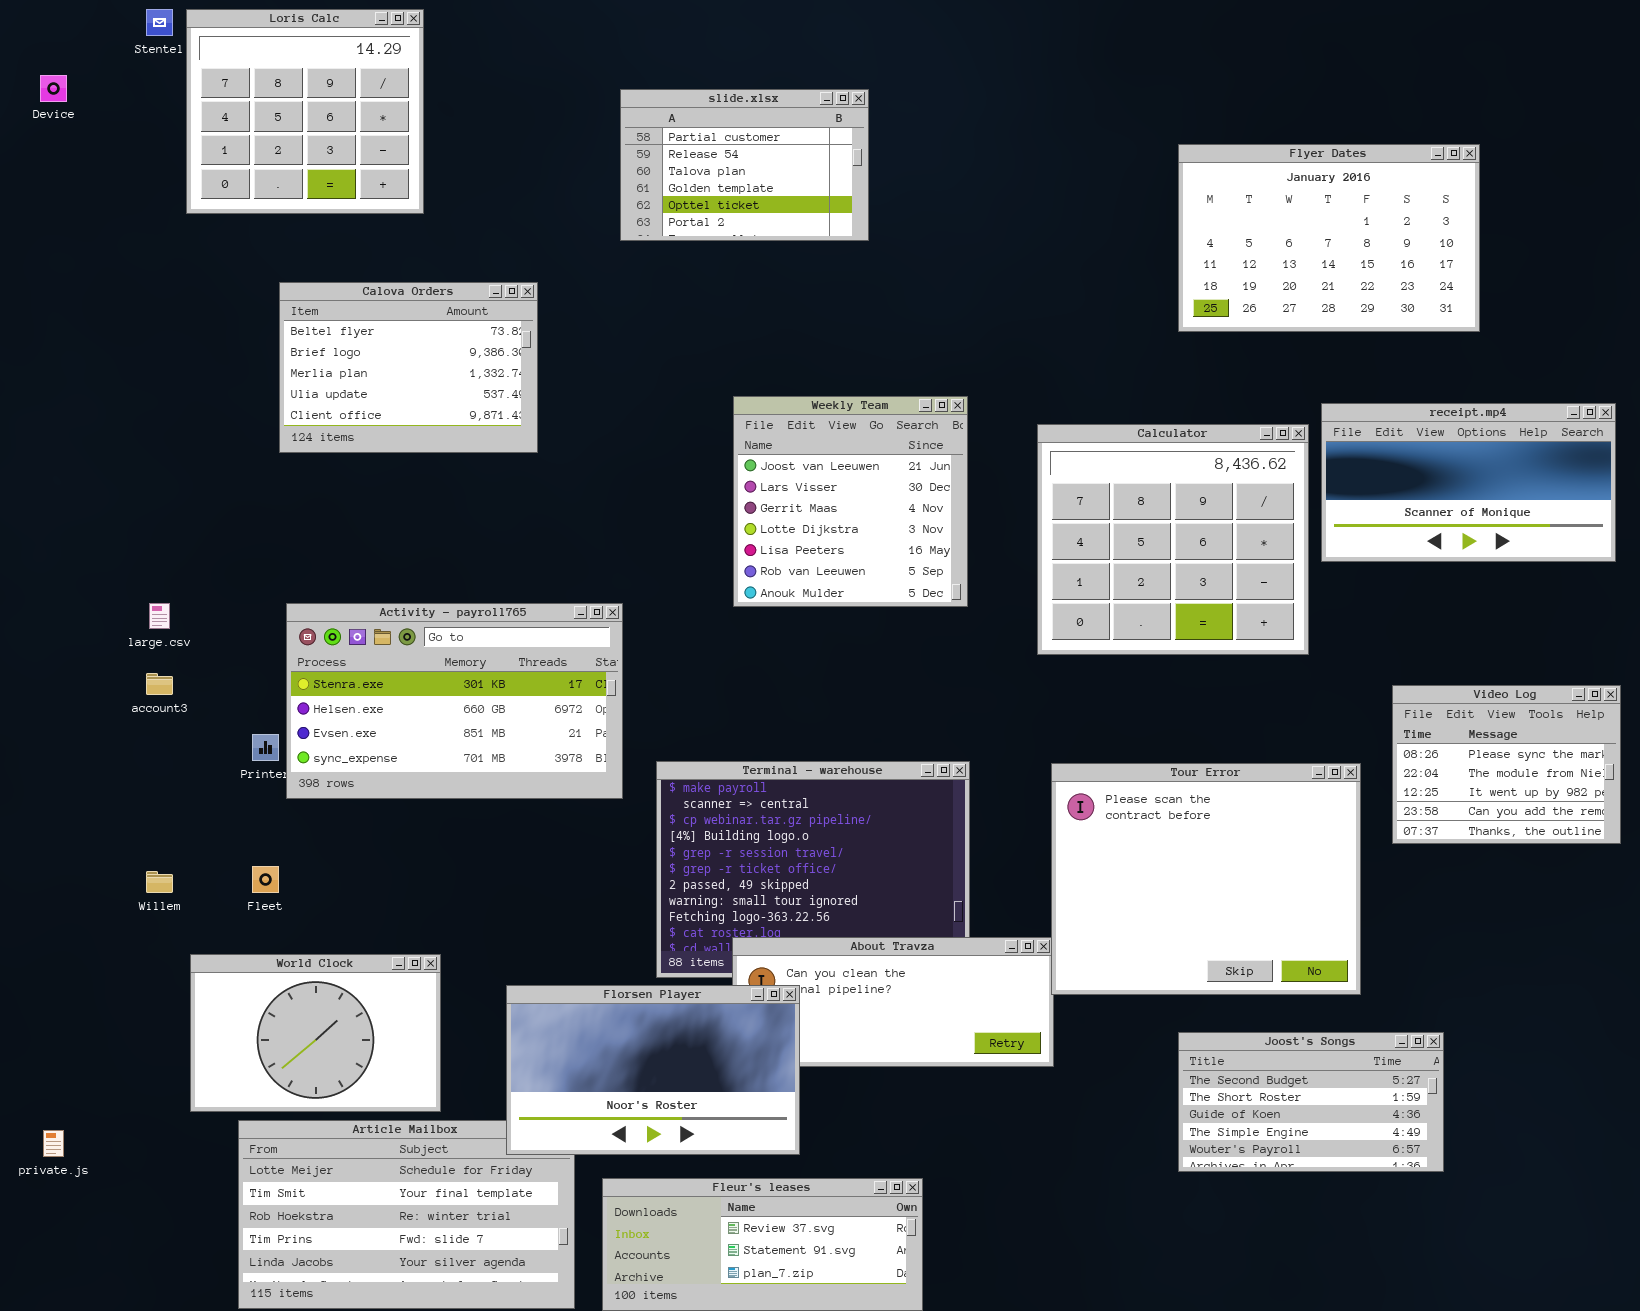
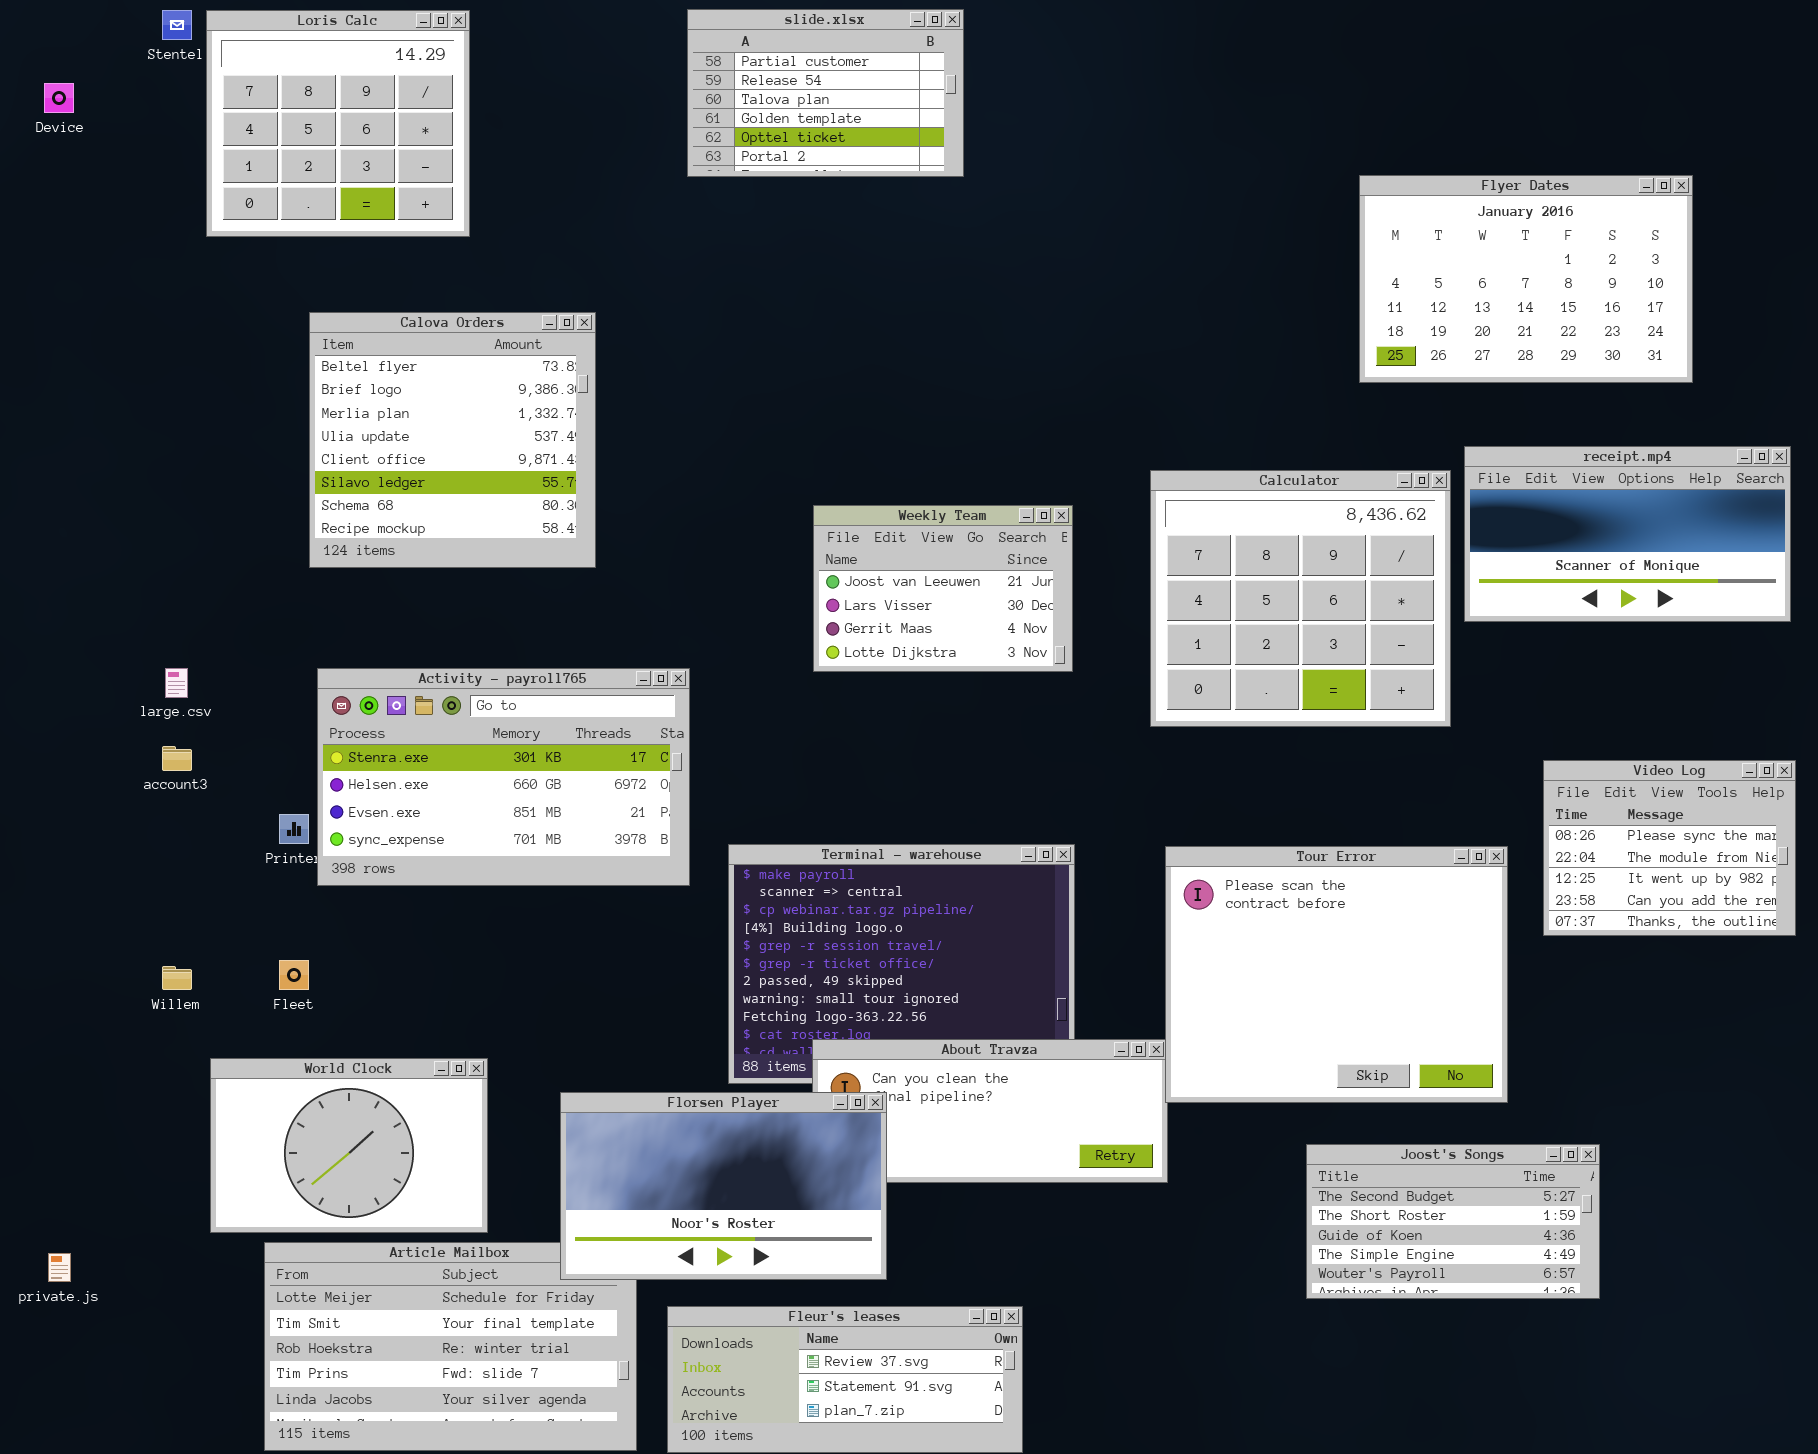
slide.xlsx: [620,89,869,241] -> [687,9,964,177], moved
Flyer Dates: [1178,144,1480,332] -> [1359,175,1693,383], moved
Calova Orders: [279,282,538,453] -> [309,312,596,568], resized
Weekly Team: [733,396,968,607] -> [813,505,1073,672], resized

